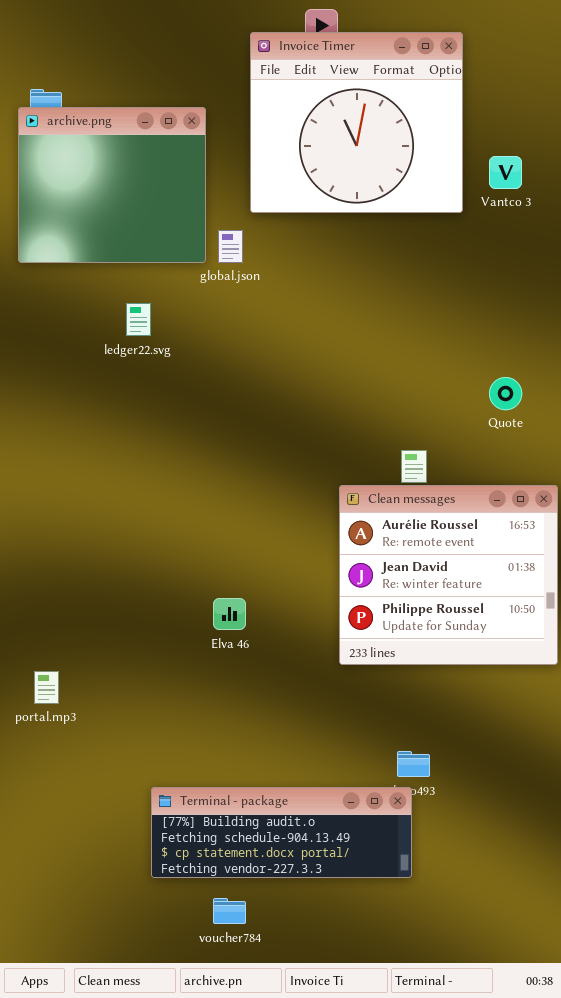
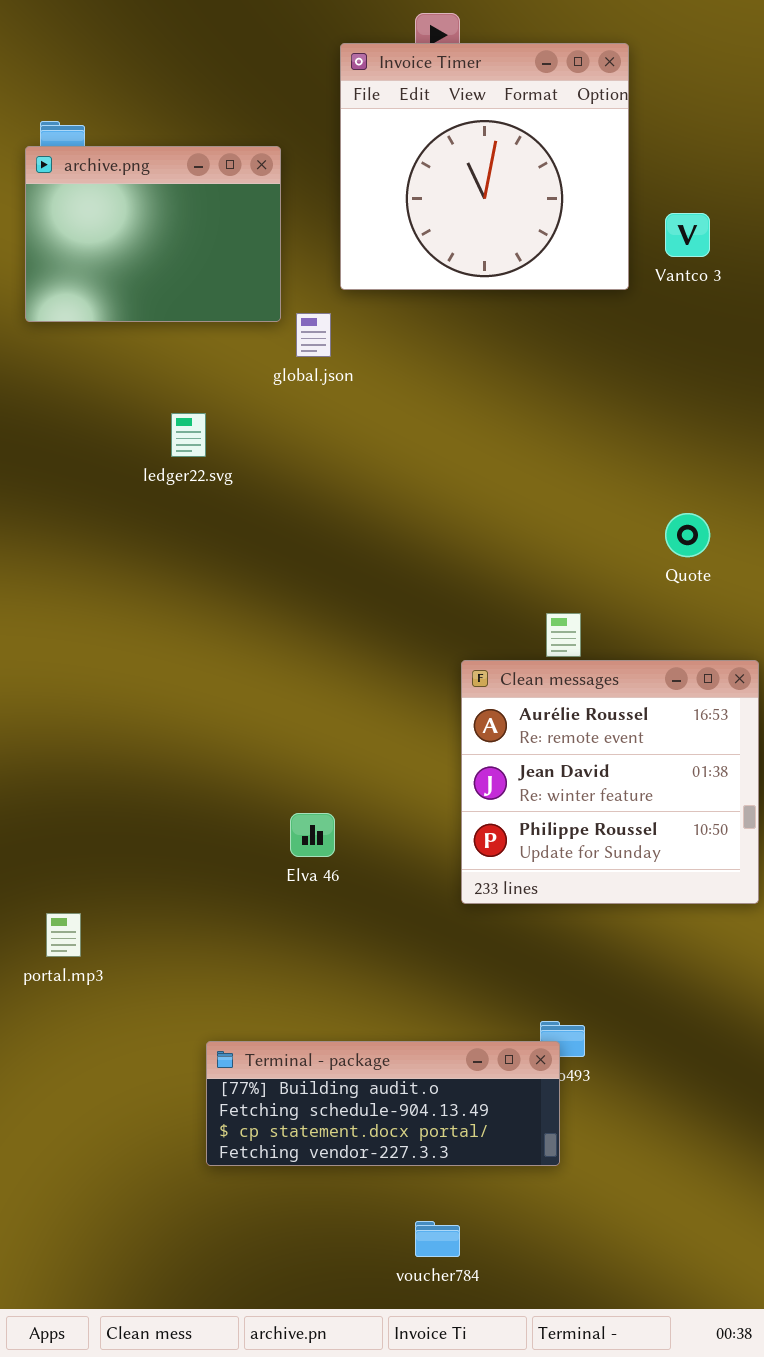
archive.png: [18,107,206,263] -> [25,146,281,322], resized
Terminal - package: [151,787,412,878] -> [206,1041,560,1166], moved
voucher784: [213,898,246,924] -> [415,1221,460,1257], moved

